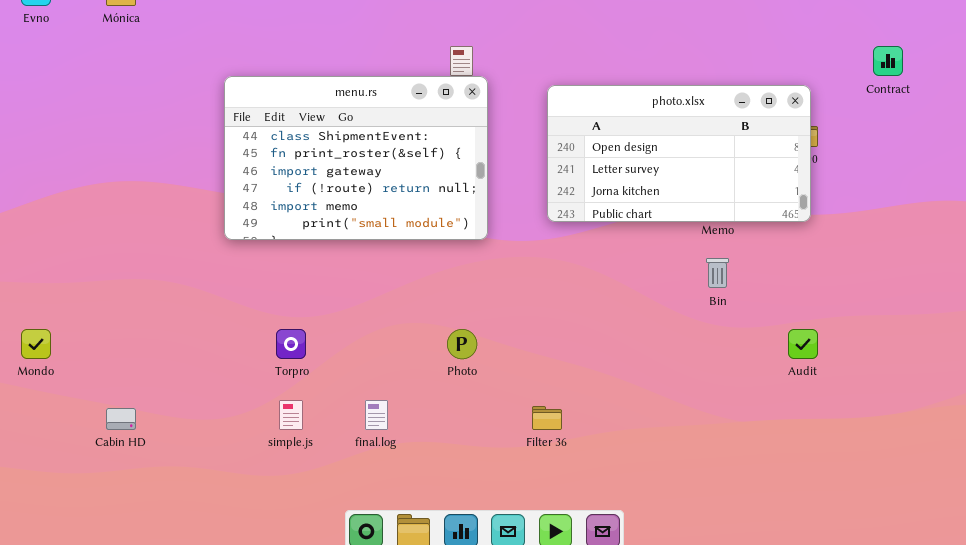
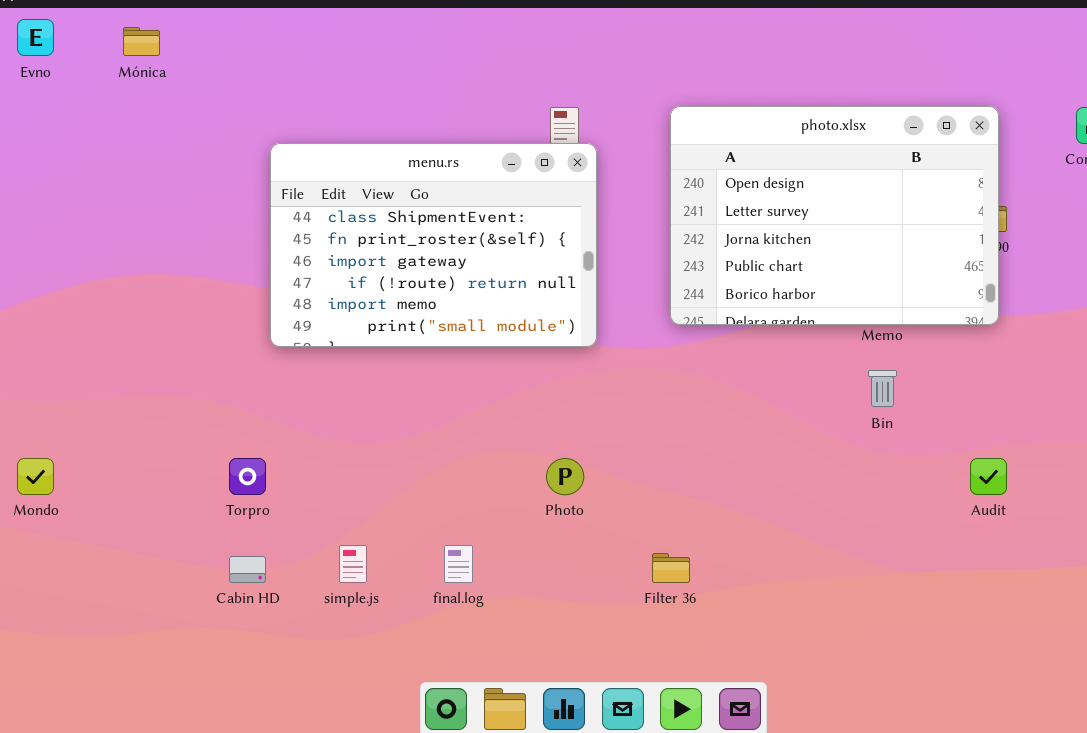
photo.xlsx: [547,85,811,222] -> [670,106,999,325], resized
Torpro: [276,329,306,359] -> [229,458,266,495], moved
Cabin HD: [106,408,136,430] -> [229,556,266,583], moved

